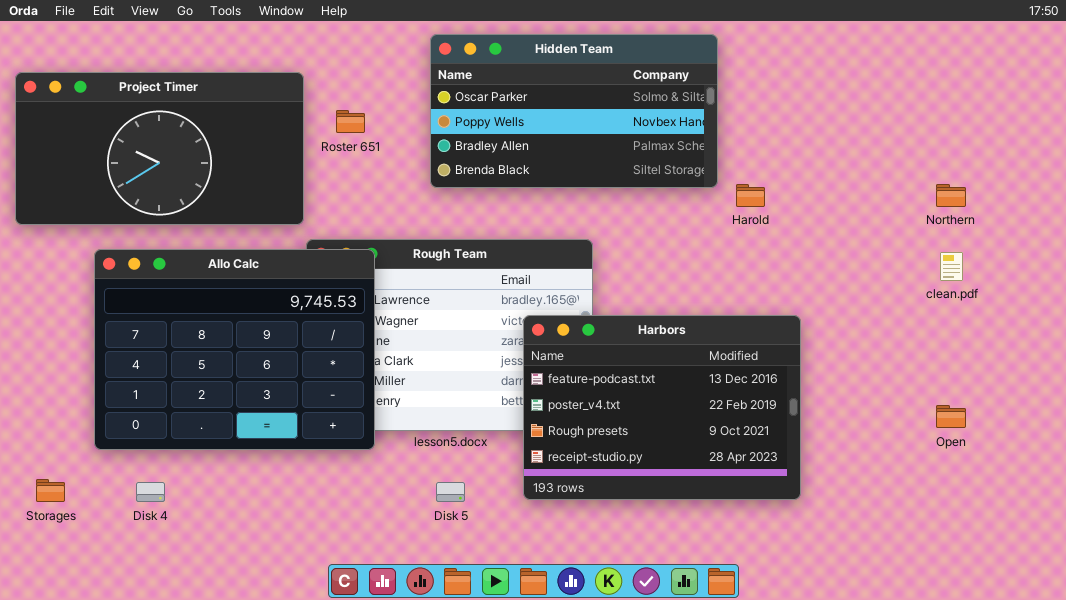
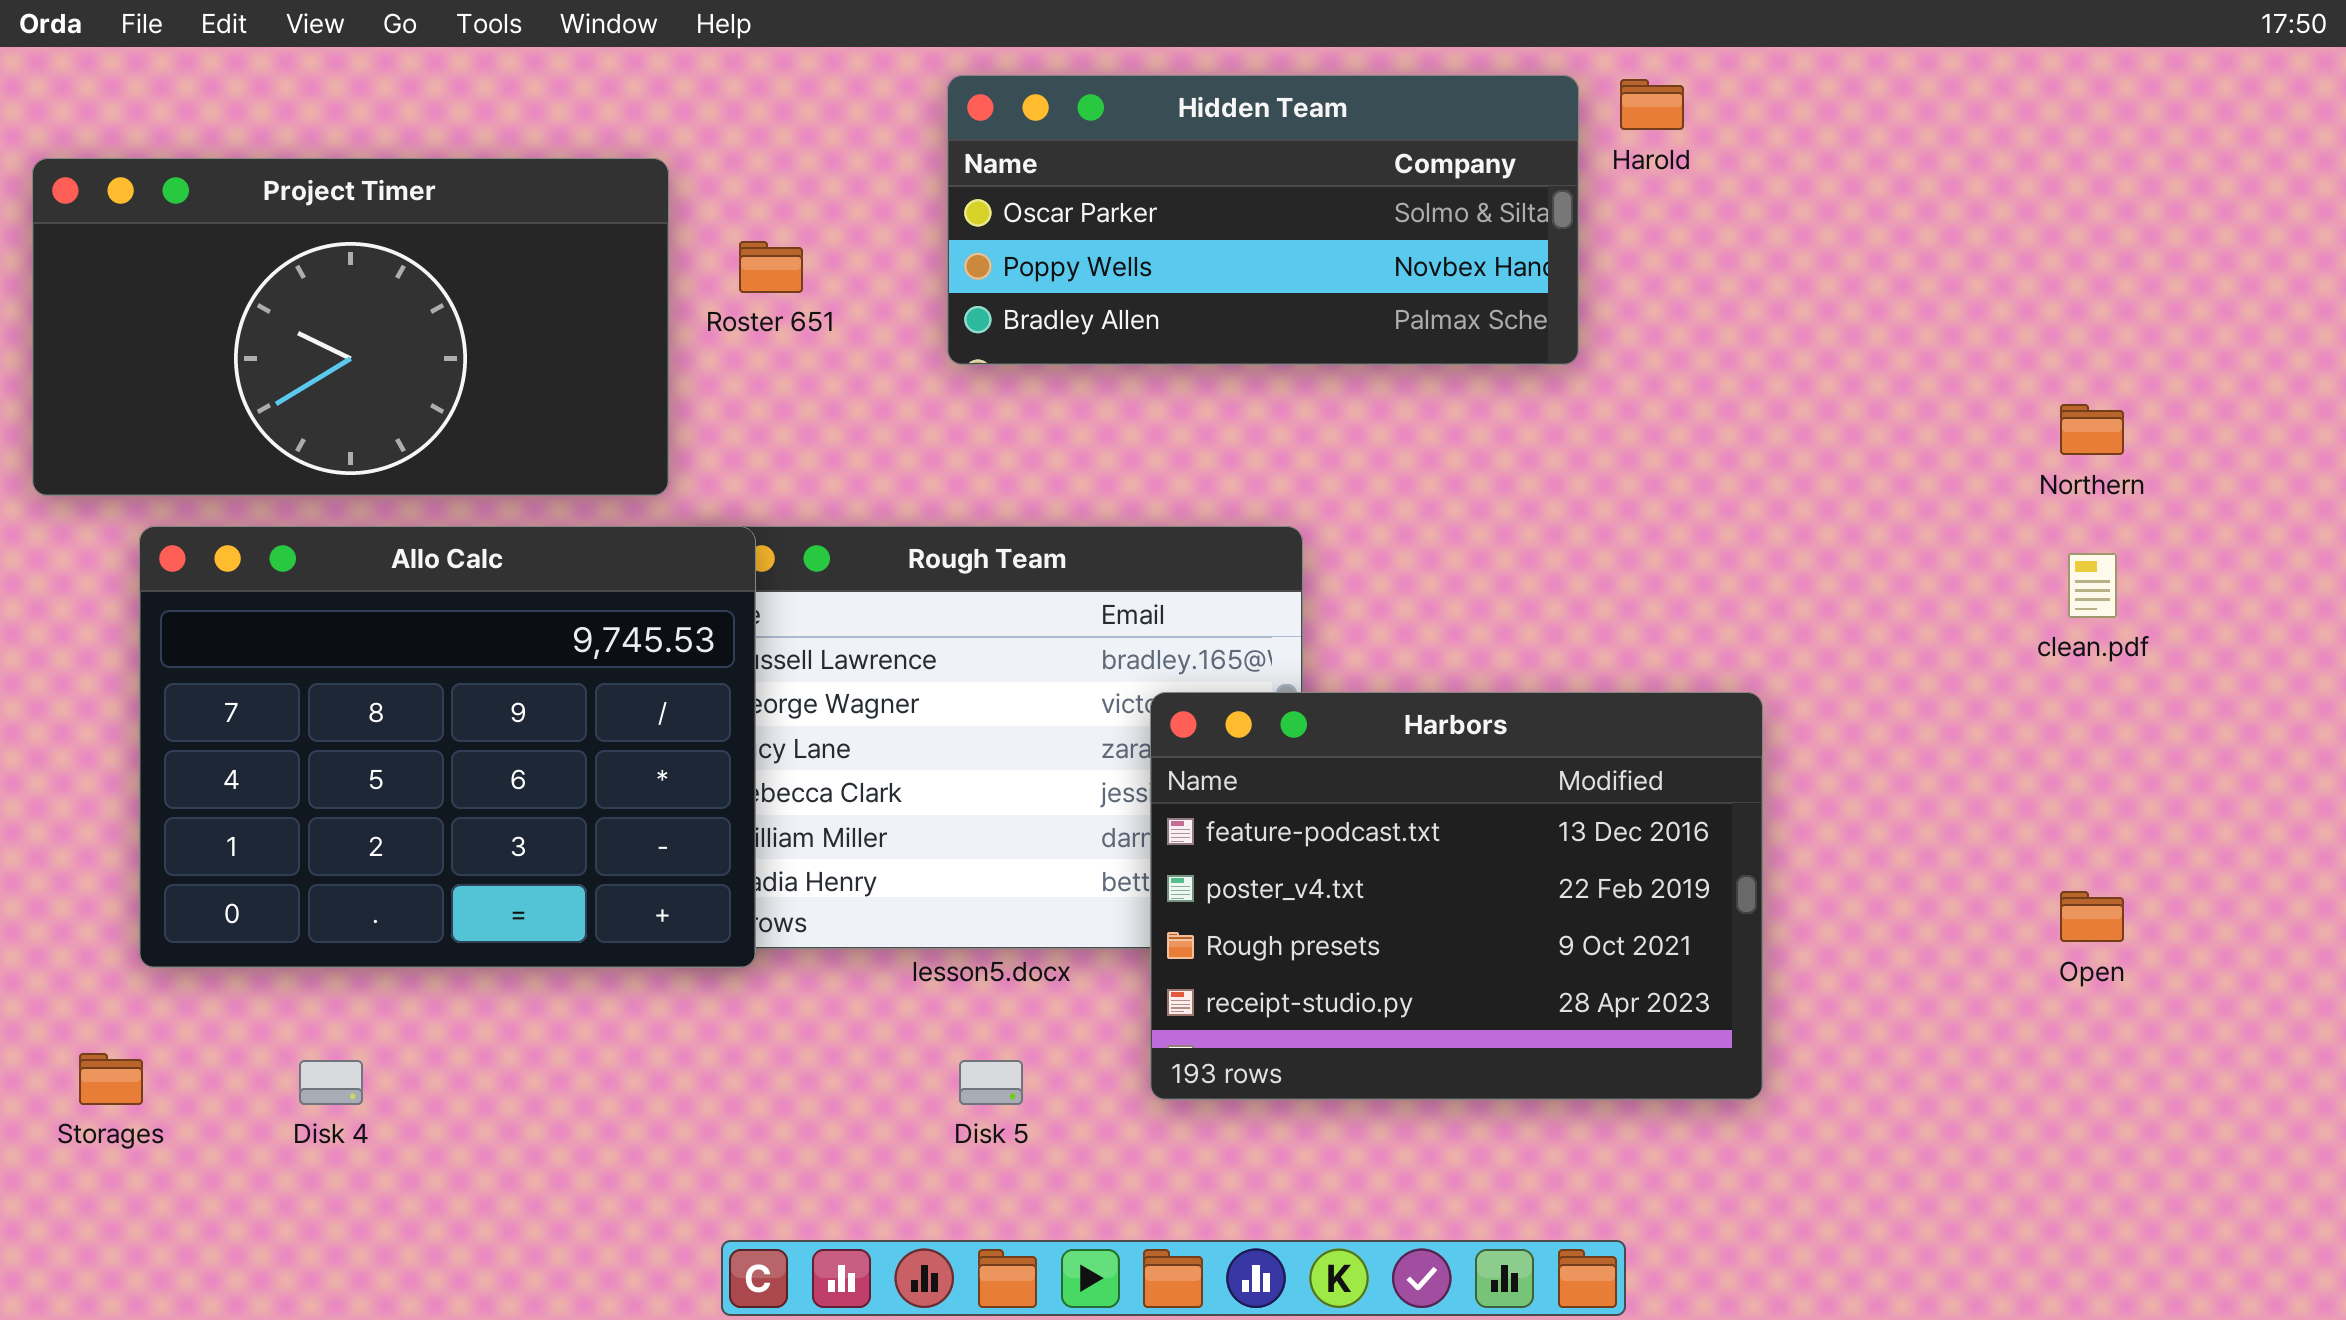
Hidden Team: [430,34,718,188] -> [947,75,1579,365], resized
Harold: [736,184,765,207] -> [1620,79,1684,130], moved
Allo Calc: [94,249,375,450] -> [139,526,756,968], moved

